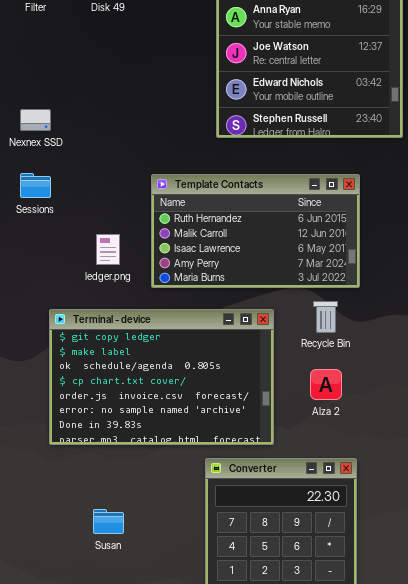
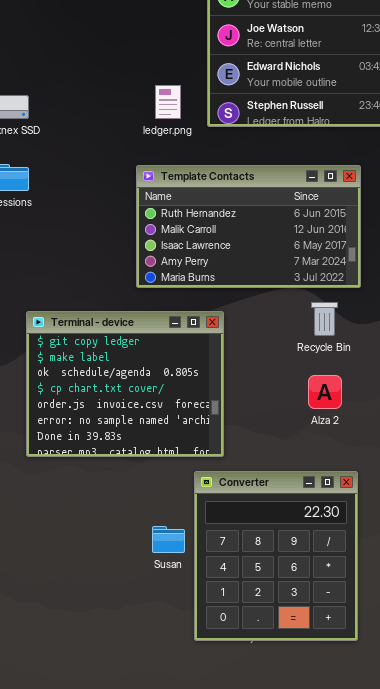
ledger.png: [96,234,120,265] -> [155,85,181,119], moved
Terminal - device: [49,309,274,445] -> [26,311,224,457], resized
Susan: [93,509,124,534] -> [152,526,185,553], moved

